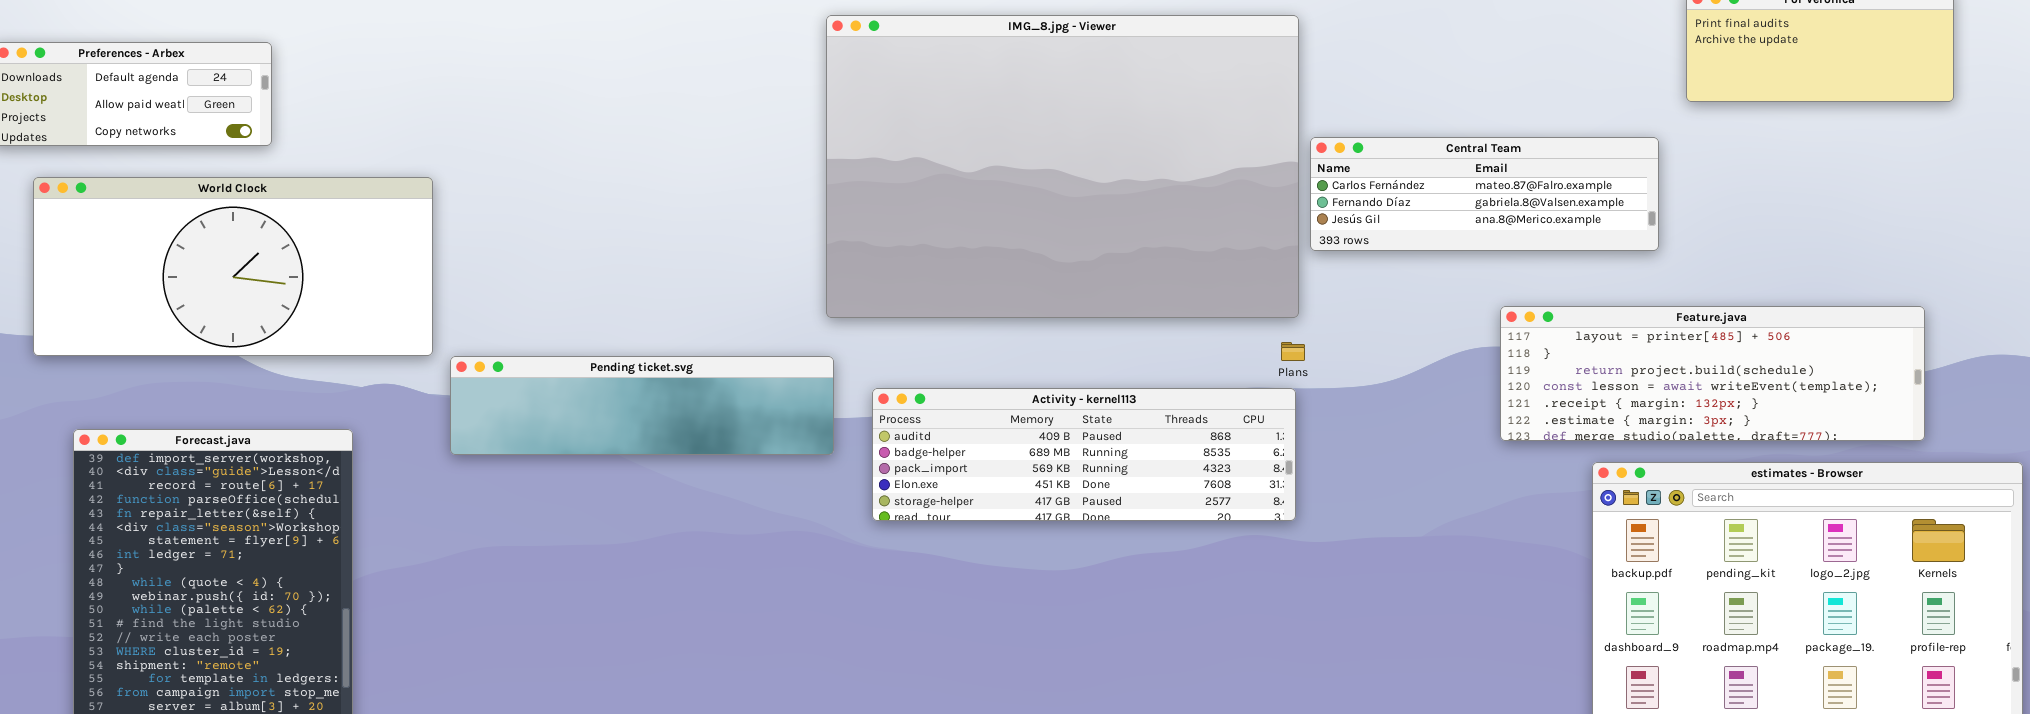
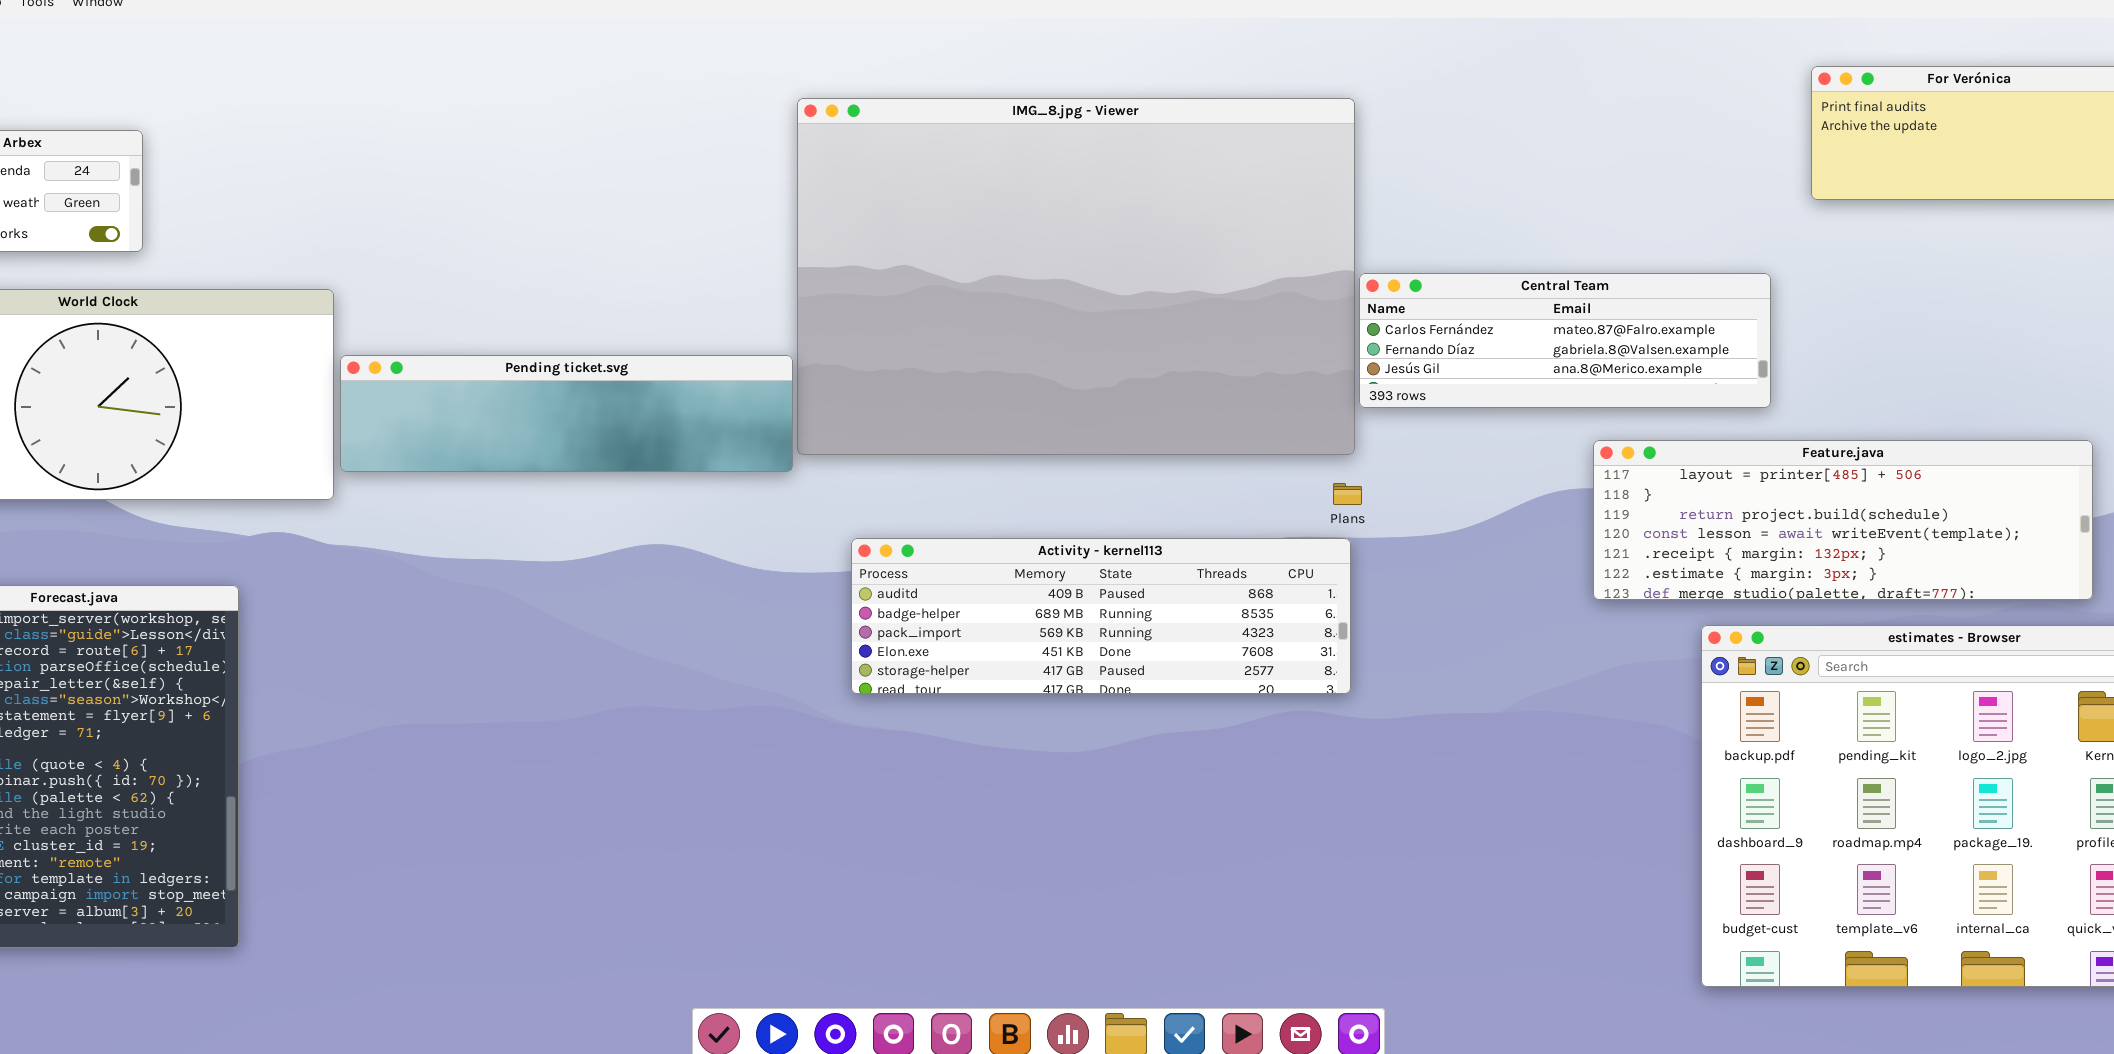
Central Team: [1310,137,1659,251] -> [1359,273,1771,408], moved
Pending ticket.svg: [450,356,834,455] -> [340,355,793,472], moved

